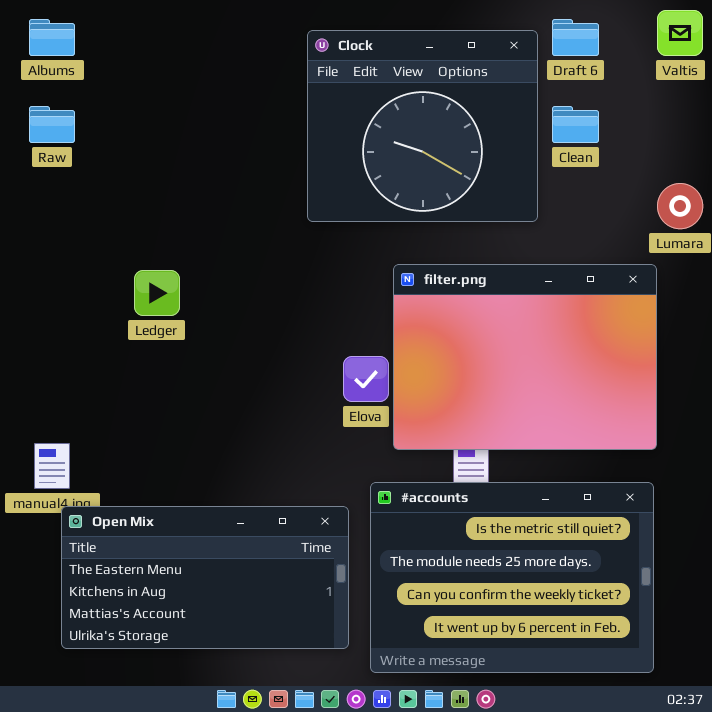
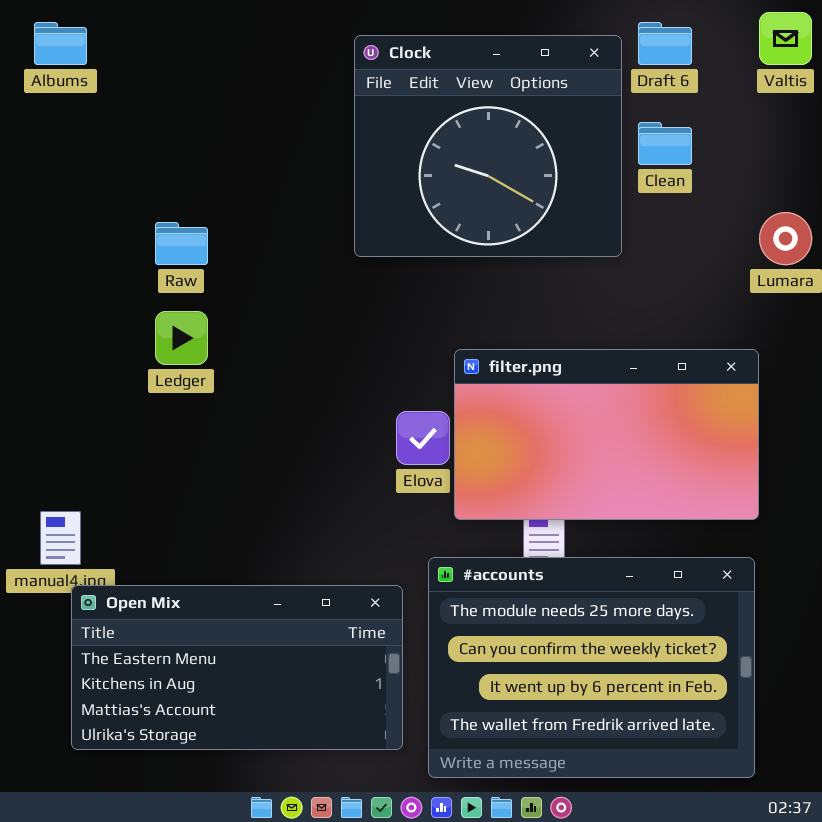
Raw: [29,106,75,143] -> [155,222,208,265], moved
filter.png: [393,264,657,450] -> [454,349,759,520], resized
#accounts: [370,482,654,673] -> [428,557,755,778], scrolled down 1 row

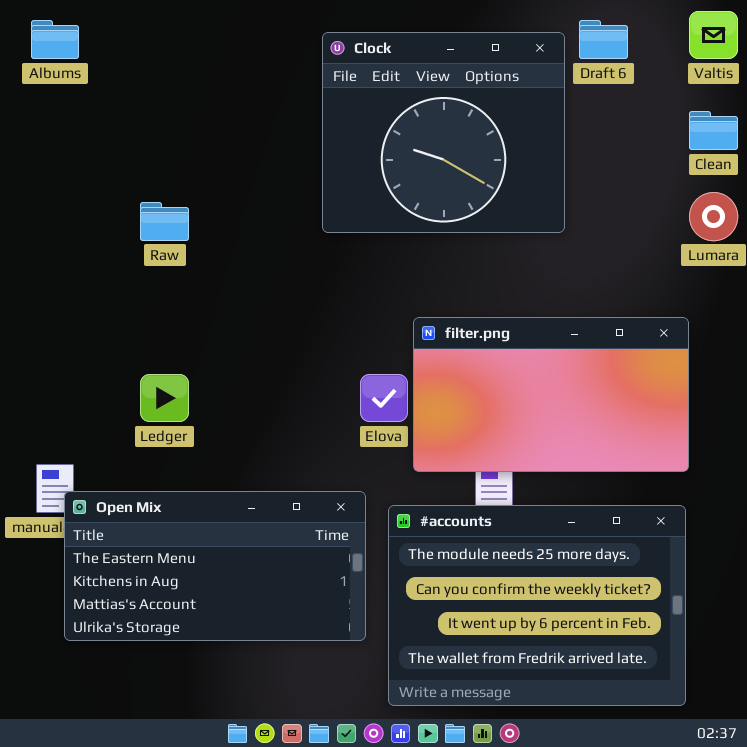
Clean: [638,122,692,165] -> [689,111,738,150], moved
Ledger: [155,311,208,365] -> [140,374,189,422], moved
Open Mix: [71,585,403,750] -> [64,491,366,641], moved

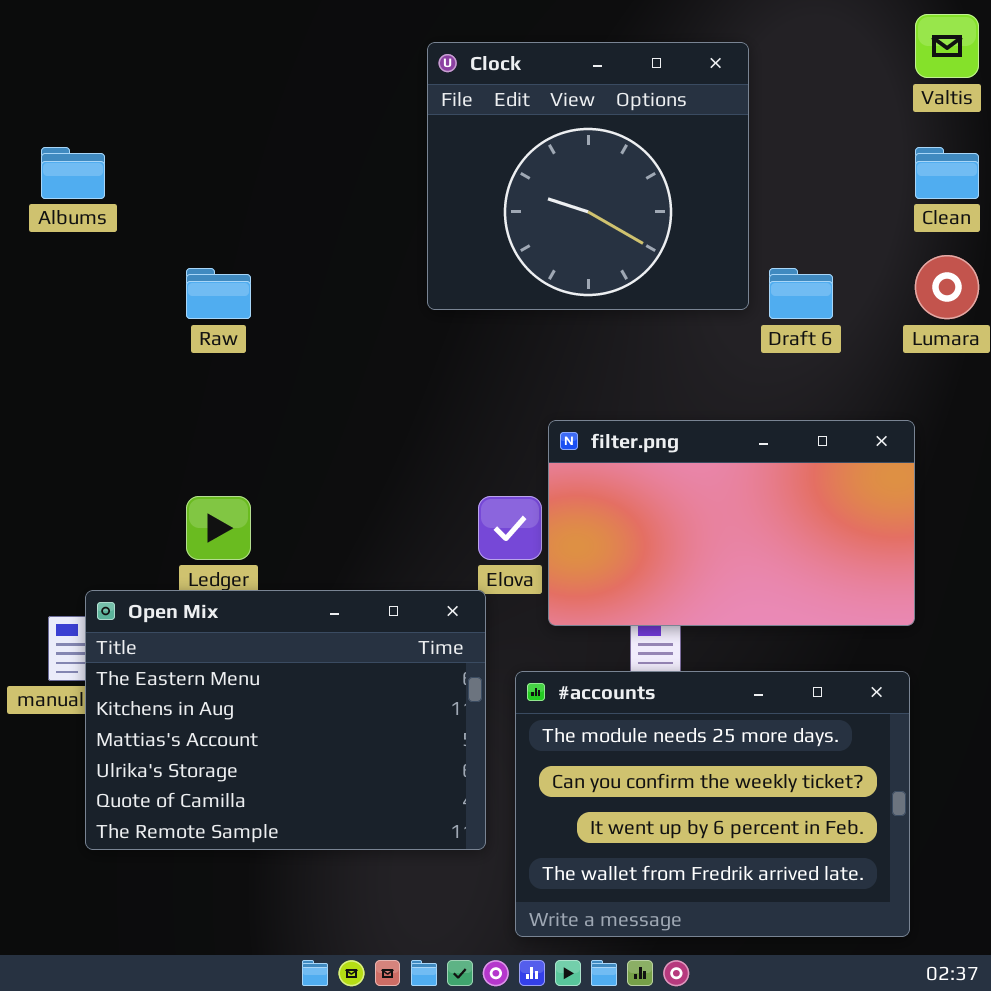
Albums: [31,20,79,59] -> [41,147,105,199], moved
Draft 6: [579,20,628,59] -> [769,268,833,319], moved
Open Mix: [64,491,366,641] -> [85,590,486,850], resized

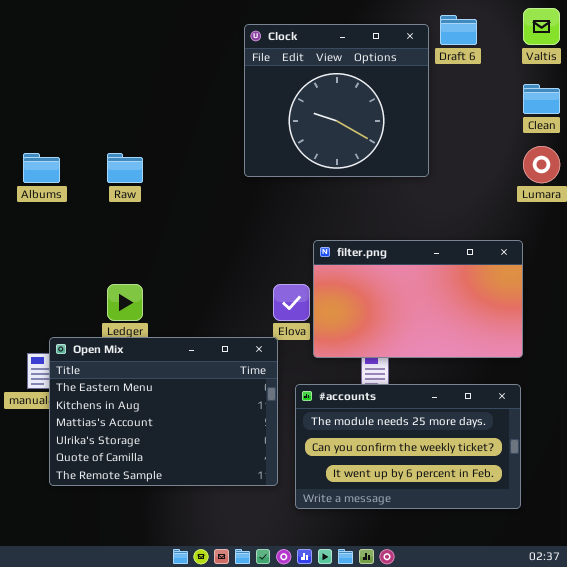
Albums: [41,147,105,199] -> [23,153,60,183], moved
Draft 6: [769,268,833,319] -> [440,15,477,45], moved
#accounts: [515,671,910,937] -> [295,384,521,509], resized

